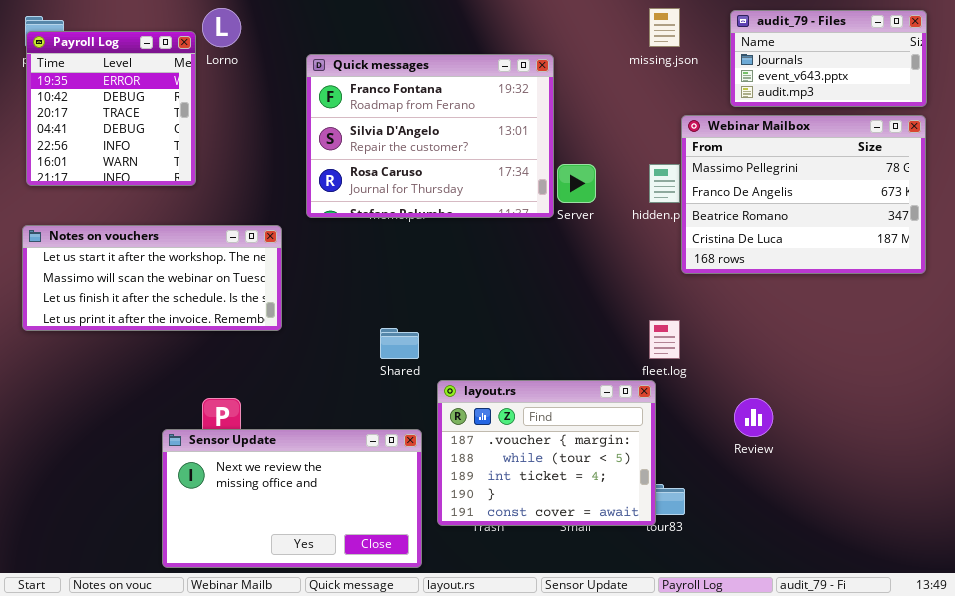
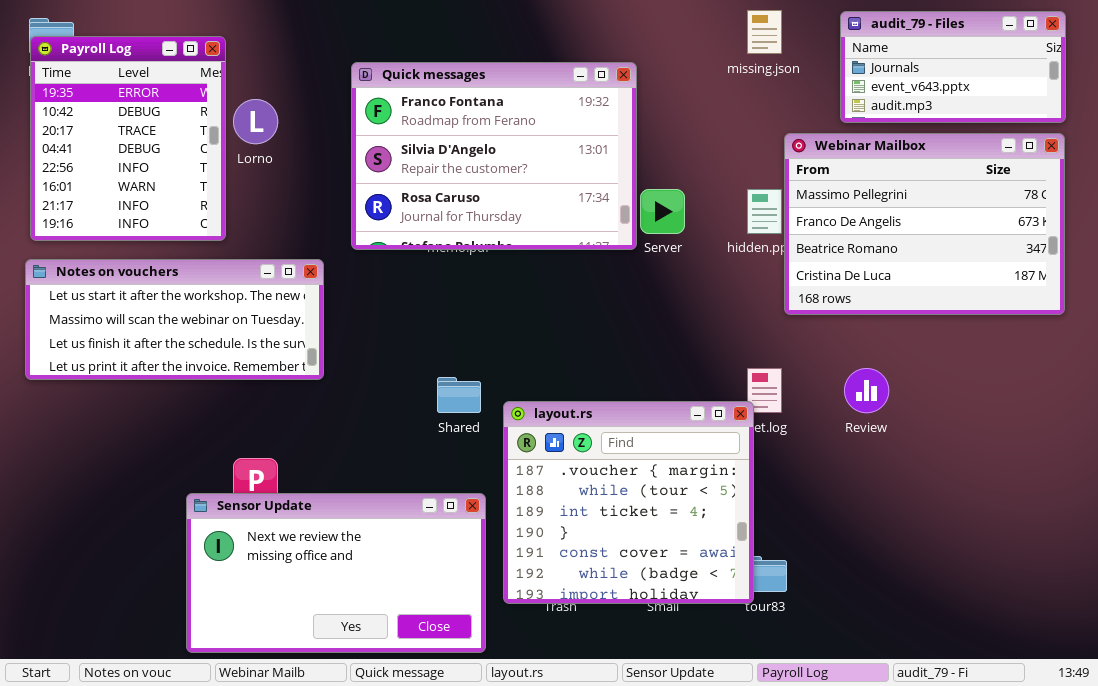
Lorno: [202,8,241,47] -> [233,99,278,144], moved
Payroll Log: [26,31,196,186] -> [30,36,226,241], resized
layout.rs: [437,380,656,526] -> [503,401,754,604], resized
Review: [734,398,773,437] -> [844,368,889,413], moved

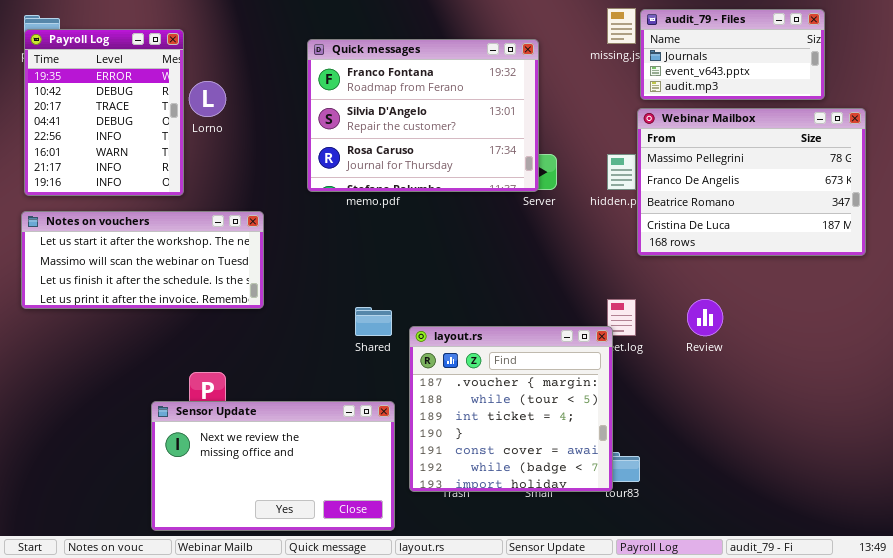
audit_79 - Files: [840,11,1066,123] -> [640,9,825,100], moved
Quick messages: [351,62,637,250] -> [307,39,539,192], moved

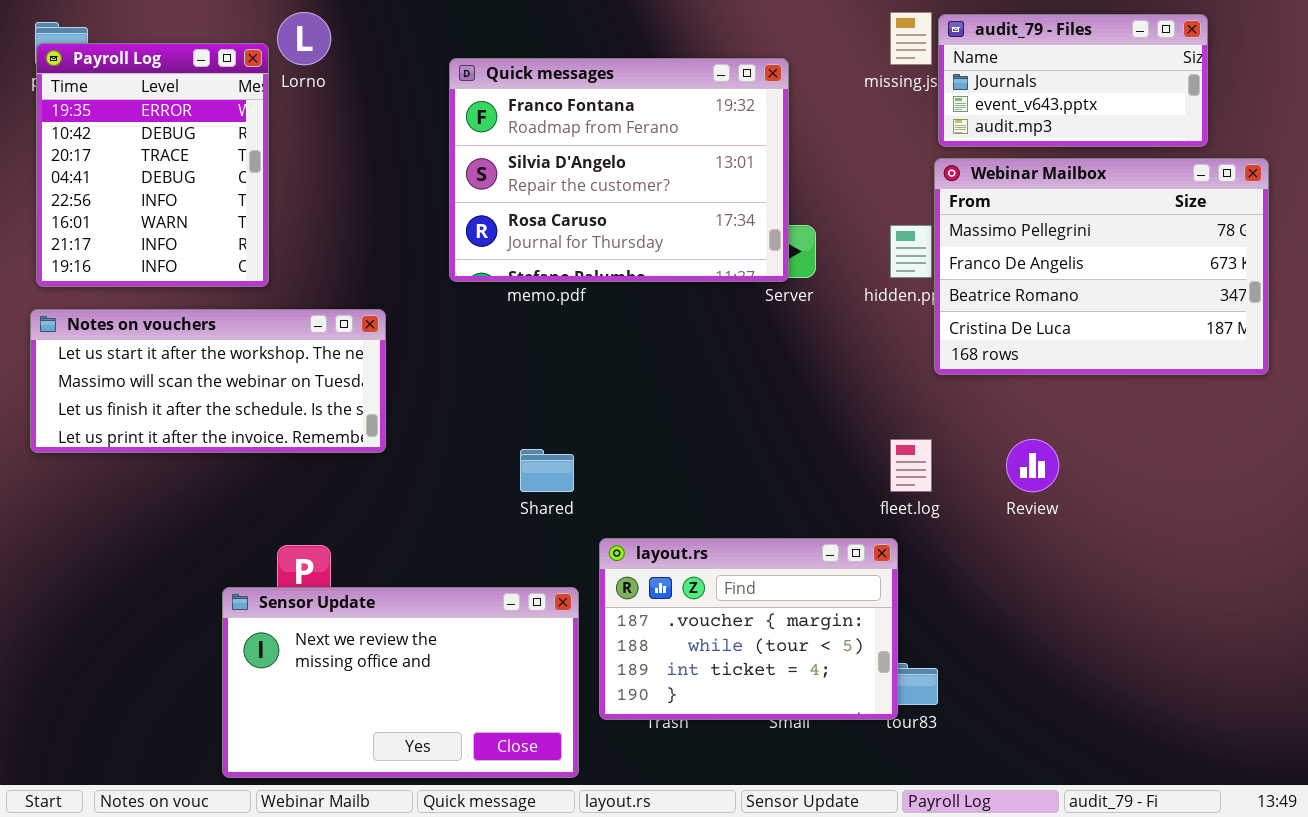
Lorno: [189,81,226,117] -> [277,12,331,65], moved
layout.rs: [409,326,613,492] -> [599,538,898,720], resized

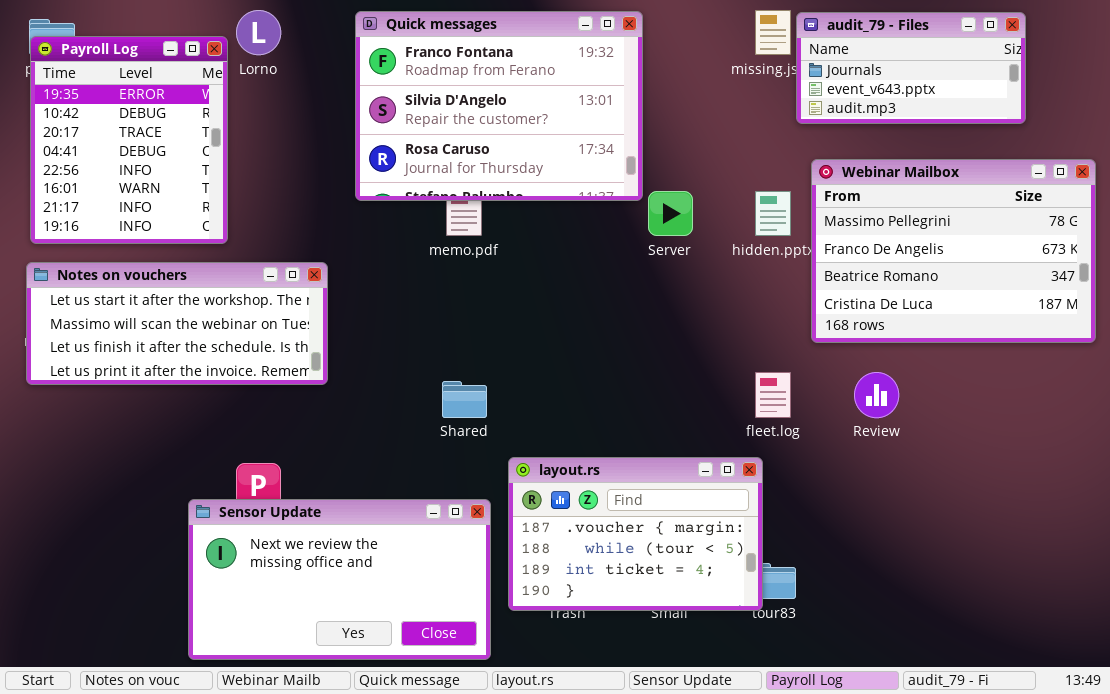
Quick messages: [449,58,789,282] -> [355,11,643,201], moved
Webinar Mailbox: [934,158,1269,375] -> [811,159,1096,343], moved

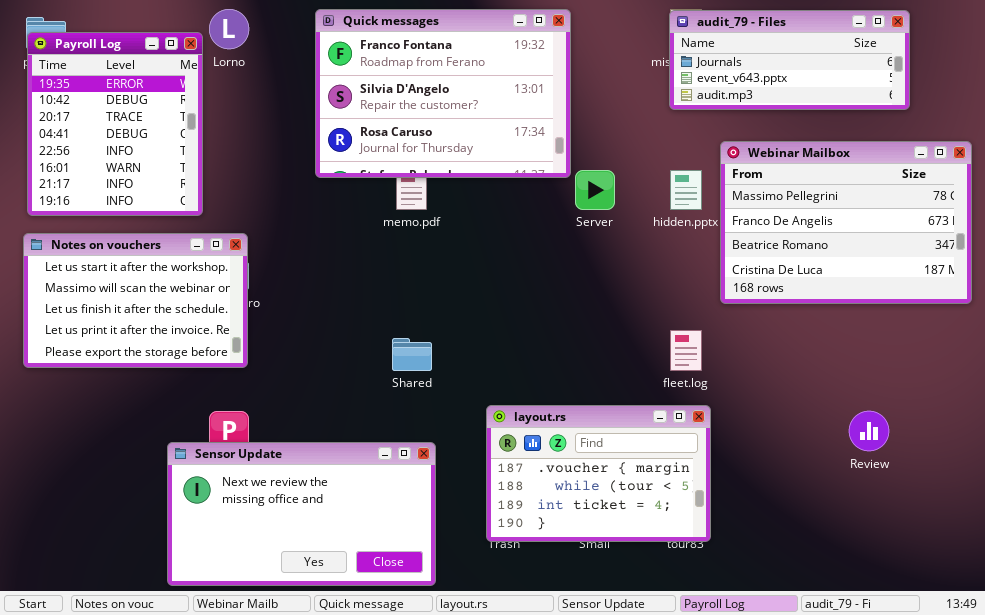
audit_79 - Files: [796,12,1026,124] -> [669,10,910,110], resized
Notes on vouchers: [26,262,328,385] -> [23,233,248,368], resized
Review: [854,372,899,418] -> [849,411,889,451], moved
layout.rs: [508,457,763,611] -> [486,405,711,542], moved

